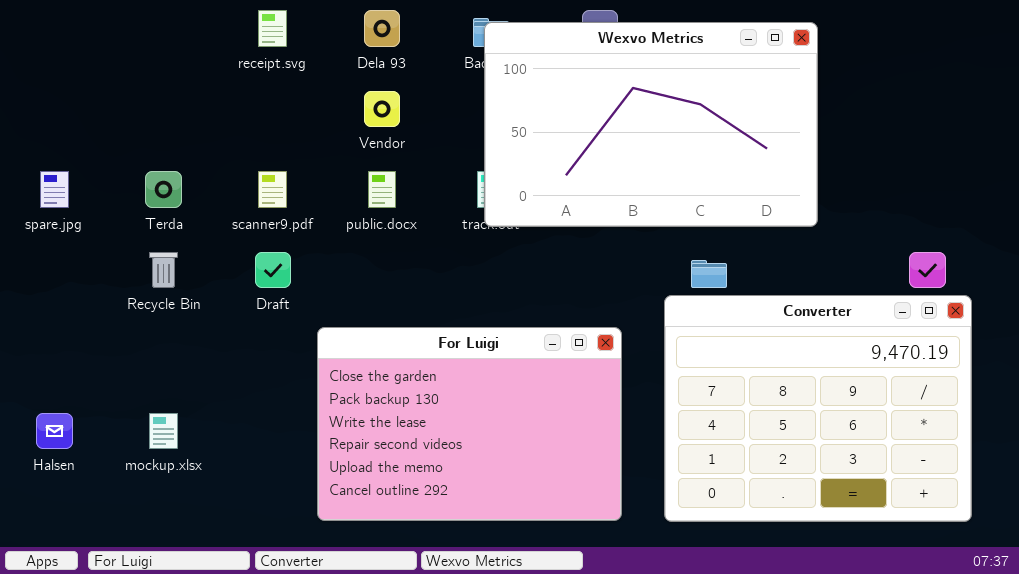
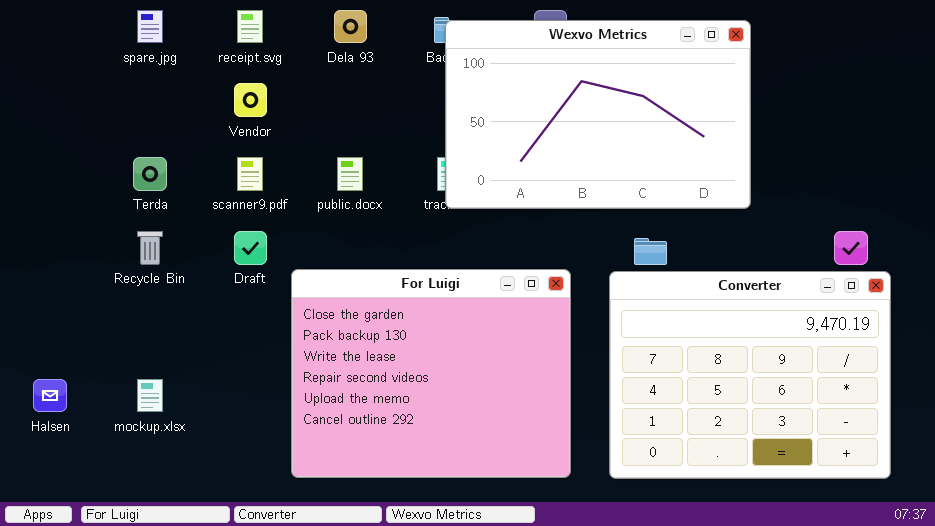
Vendor: [364,91,400,127] -> [234,83,267,117], moved
spare.jpg: [40,171,69,208] -> [137,10,163,43], moved
For Luigi: [317,327,622,521] -> [291,269,571,478], resized

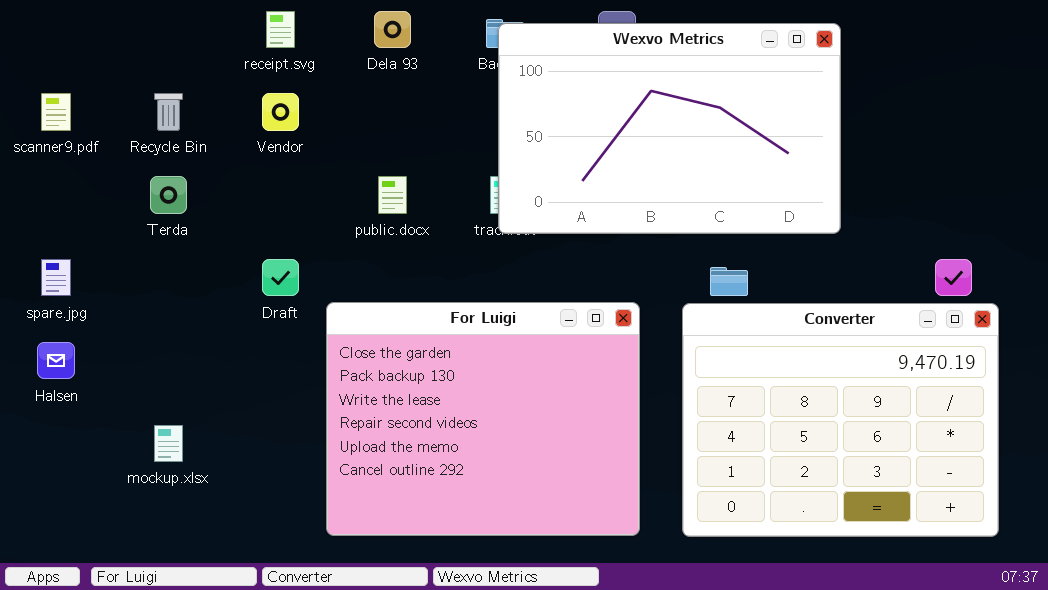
spare.jpg: [137,10,163,43] -> [41,259,71,296], moved
scanner9.pdf: [237,157,263,191] -> [41,93,71,131], moved
Recycle Bin: [137,231,163,265] -> [154,93,183,131], moved
Halsen: [33,379,67,412] -> [37,342,75,379], moved

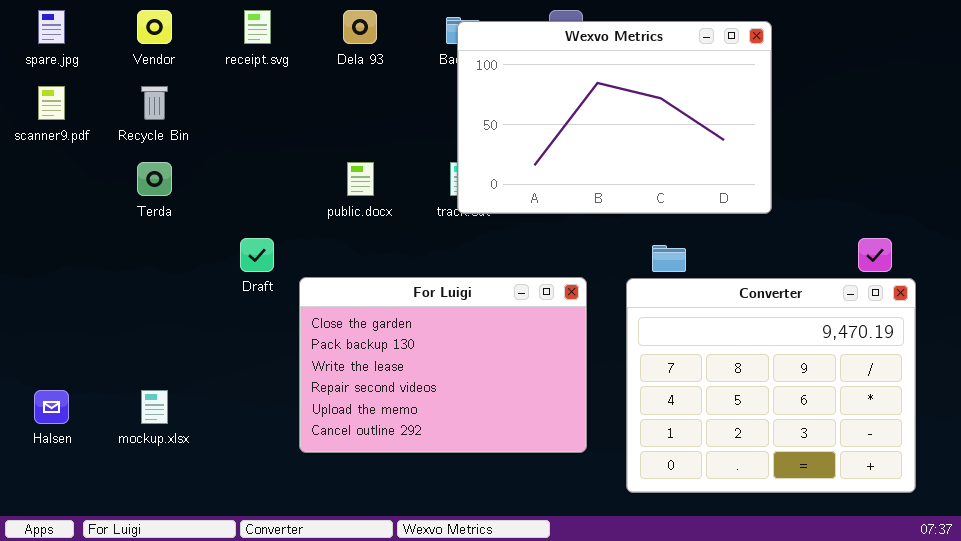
Vendor: [262,93,299,131] -> [137,10,172,44], moved
spare.jpg: [41,259,71,296] -> [38,10,65,44], moved
For Luigi: [326,302,640,536] -> [299,277,587,453], resized
Halsen: [37,342,75,379] -> [34,390,69,424], moved

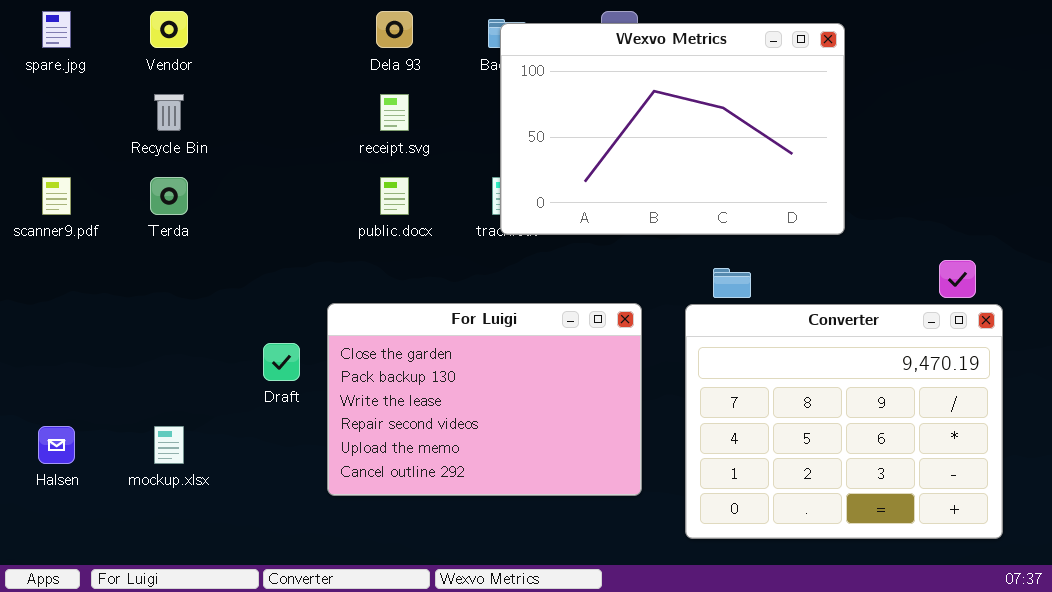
receipt.svg: [244,10,271,44] -> [380,94,409,131], moved
scanner9.pdf: [38,86,65,120] -> [42,177,71,215], moved
Draft: [240,238,274,272] -> [263,343,300,381], moved

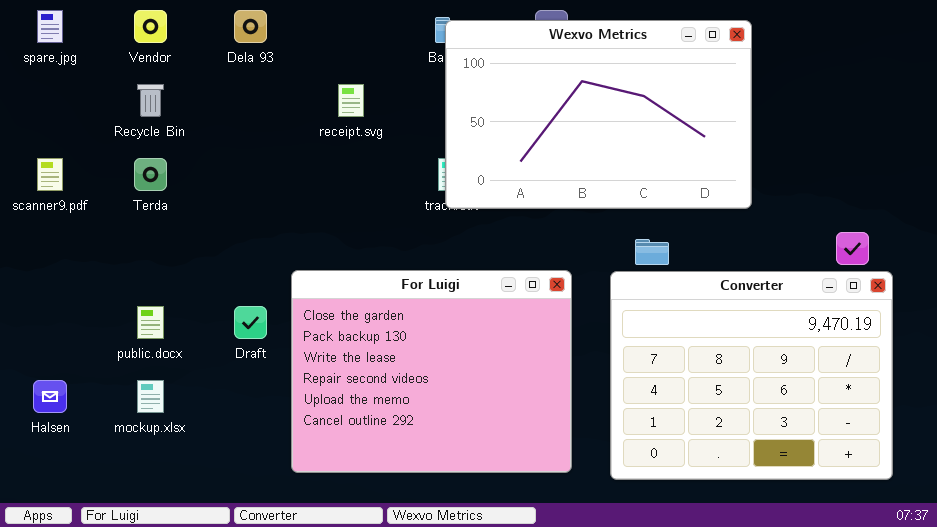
Dela 93: [376,11,413,48] -> [234,10,267,43], moved
public.docx: [380,177,409,215] -> [137,306,164,339], moved
For Luigi: [327,303,642,496] -> [291,270,572,473], resized

